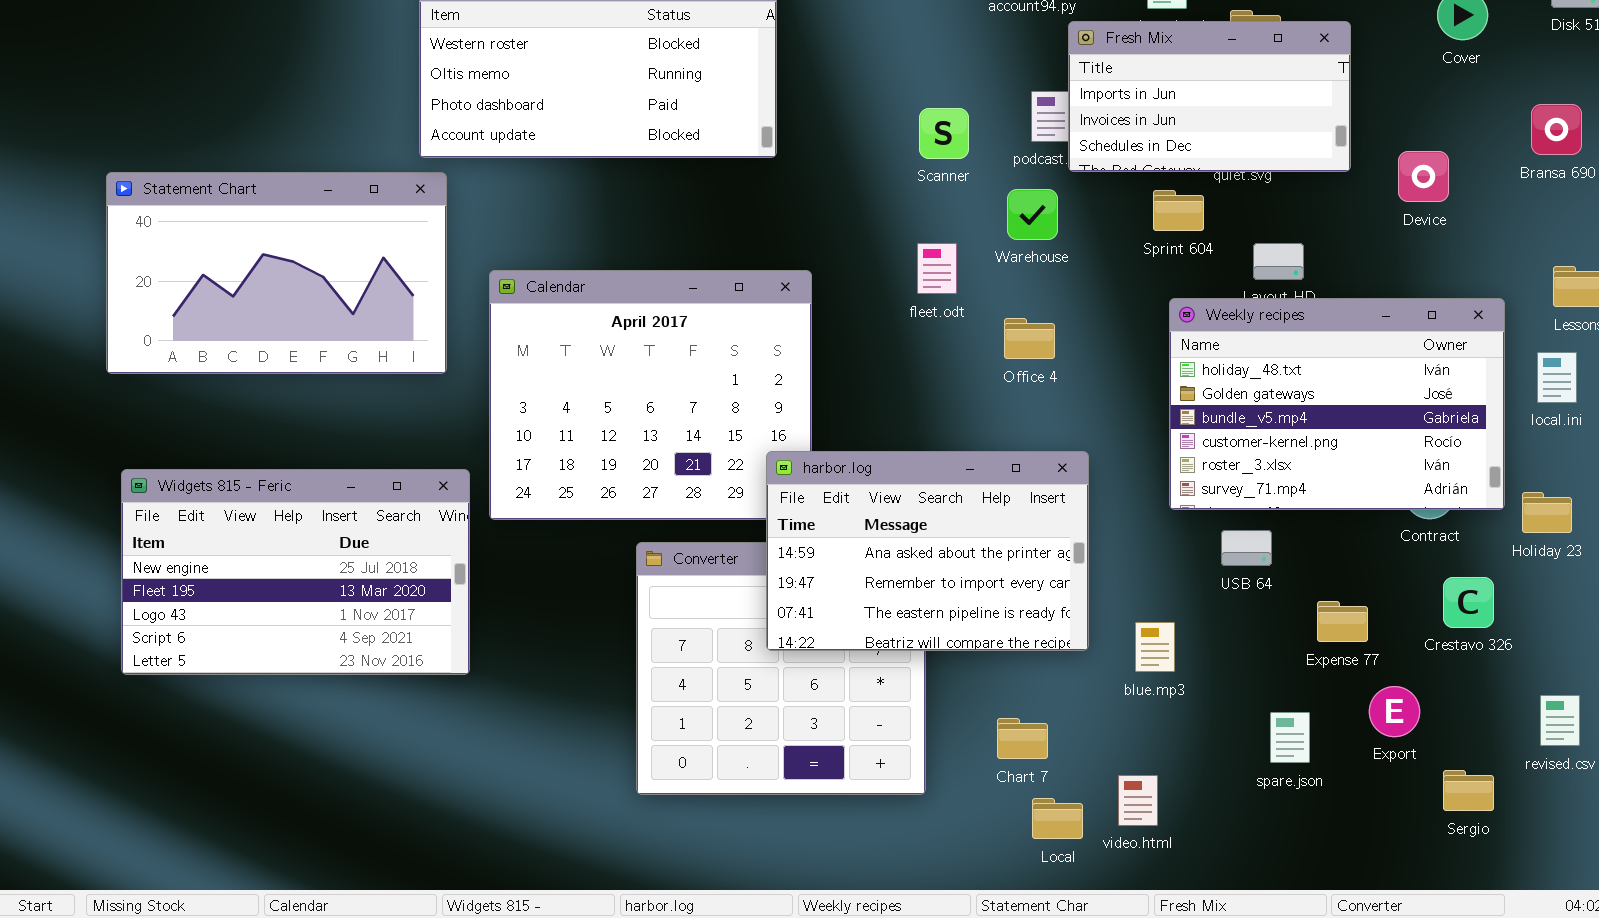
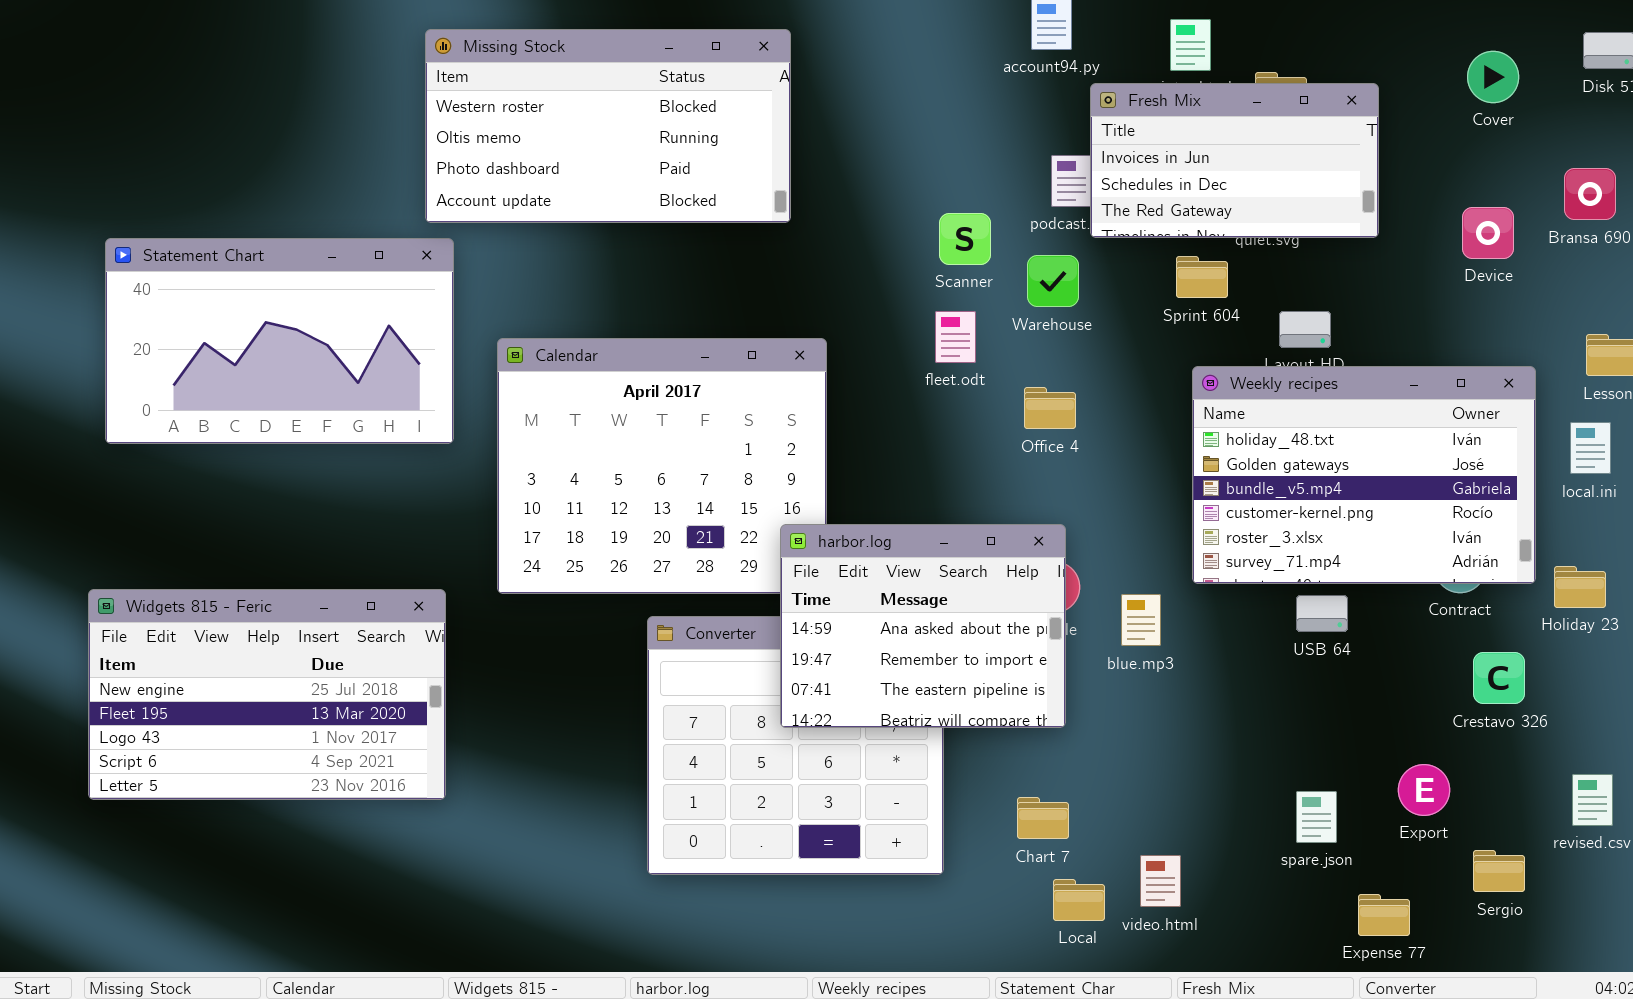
Fresh Mix: [1068,21,1351,172] -> [1090,83,1379,238], scrolled down 1 row
Scanner: [919,108,969,159] -> [939,213,991,265], moved
Device: [1398,151,1449,202] -> [1462,207,1514,259], moved
harbor.log: [766,451,1089,651] -> [780,524,1066,728], resized
Widgets 815 - Feric: [121,469,470,675] -> [88,589,446,800], moved
USB 64: [1221,530,1272,566] -> [1296,595,1348,632], moved
Expense 77: [1317,601,1368,642] -> [1358,894,1410,936], moved
blue.mp3: [1135,622,1175,672] -> [1121,594,1161,646], moved

